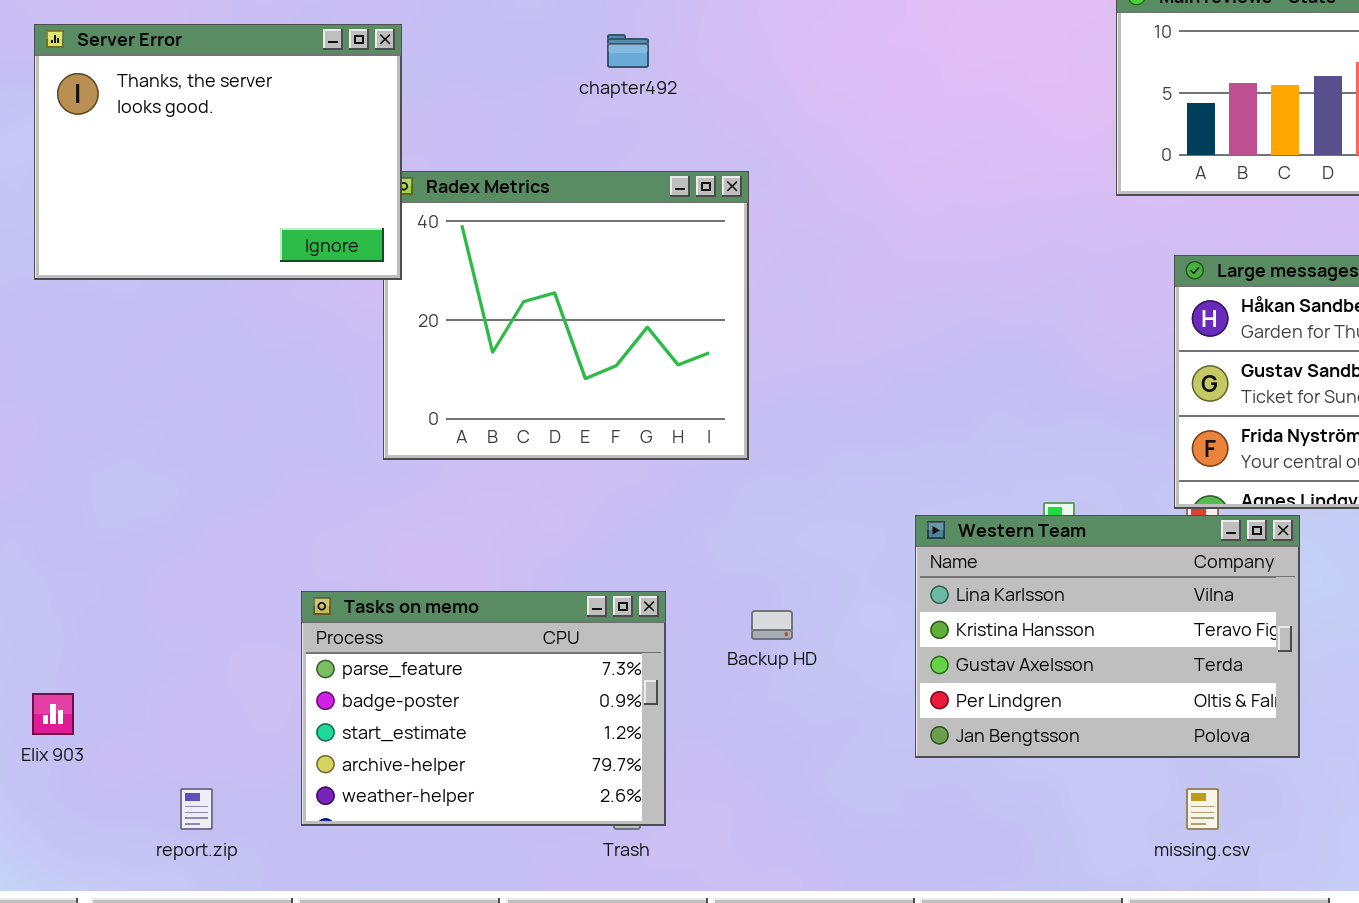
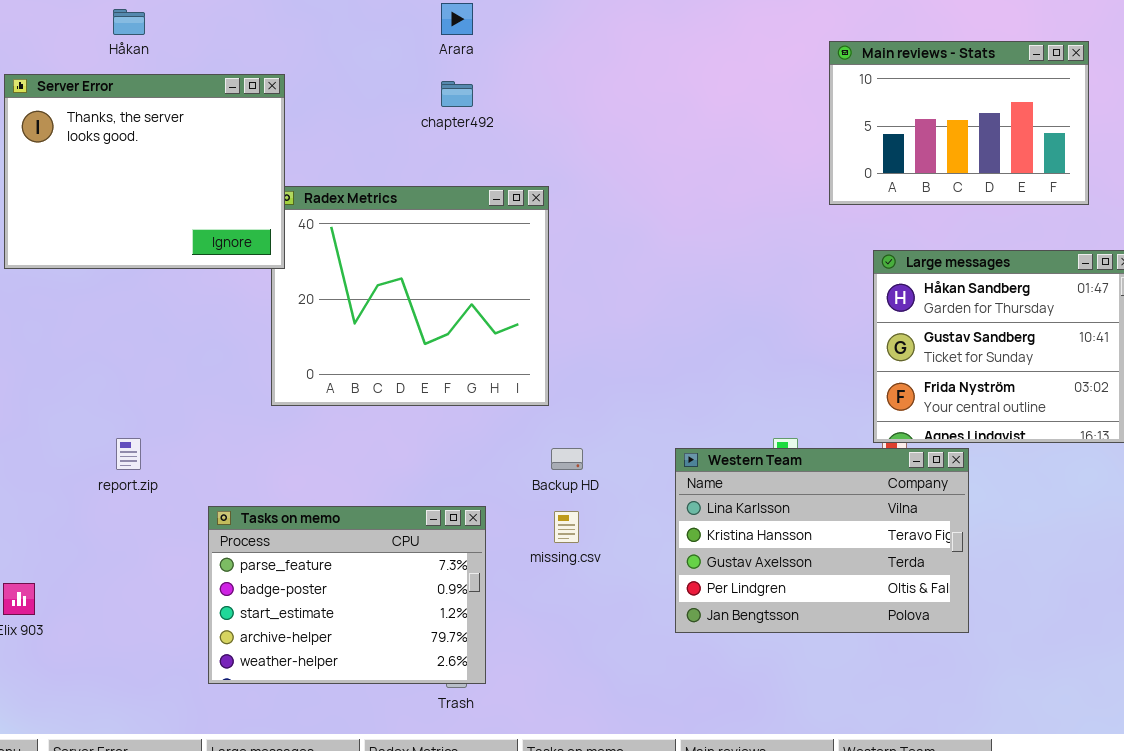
Backup HD: [751,610,793,640] -> [551,448,583,470], moved
report.zip: [180,788,213,830] -> [116,438,141,470], moved
missing.csv: [1186,788,1219,830] -> [554,511,579,543], moved

